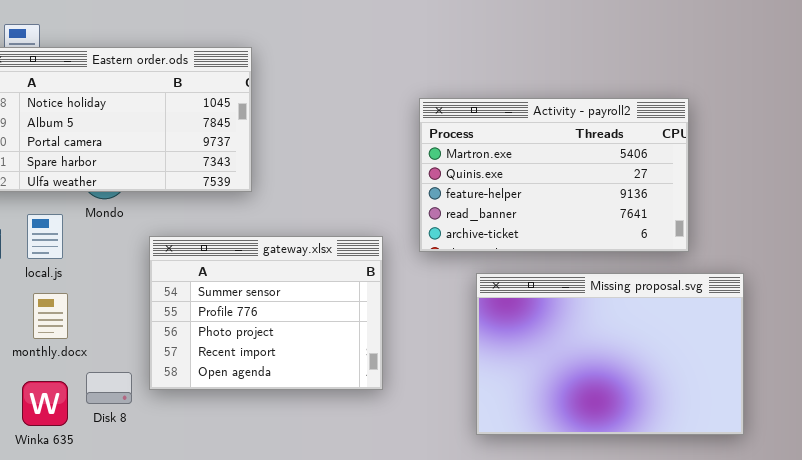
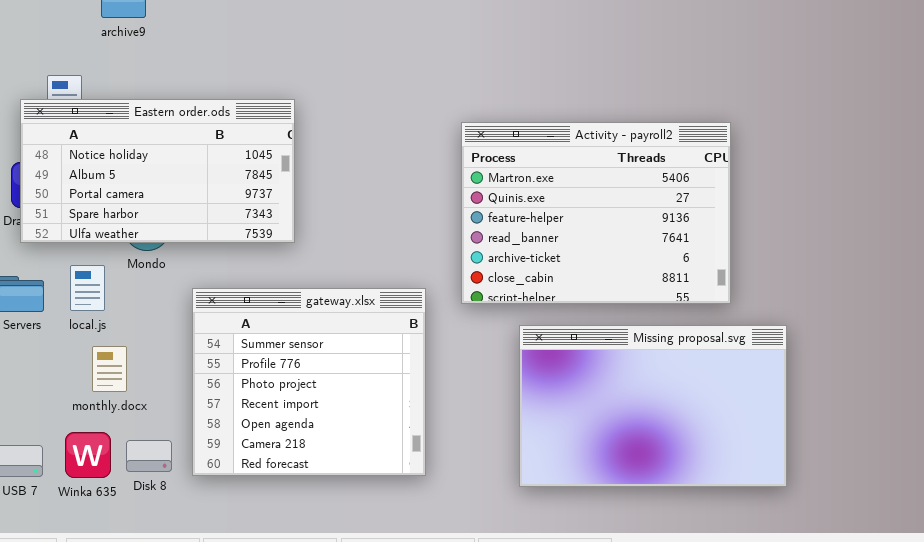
Activity - payroll2: [419,98,689,252] -> [461,122,731,304], resized
gateway.xlsx: [149,236,383,390] -> [192,288,426,476], resized
monthly.docx: [33,293,68,339] -> [92,346,127,392], moved
Disk 8: [86,372,132,404] -> [126,440,172,472], moved

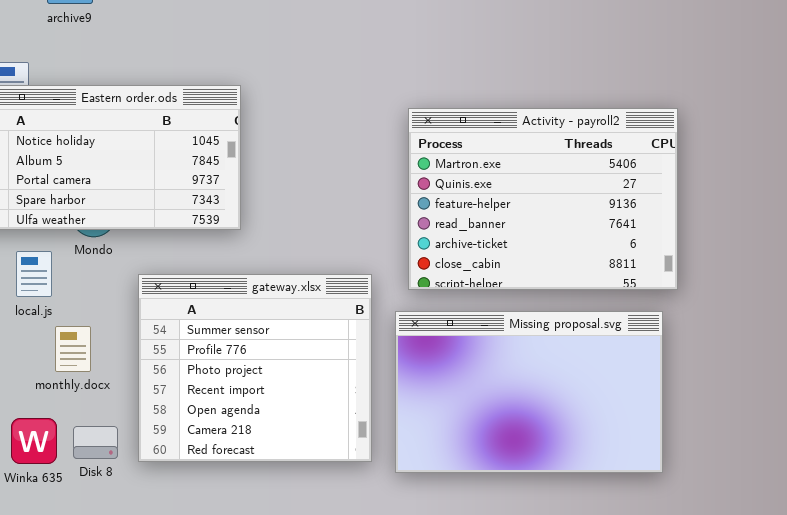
Missing proposal.svg: [519,325,787,487] -> [395,311,663,473], moved
monthly.docx: [92,346,127,392] -> [55,326,91,372], moved

